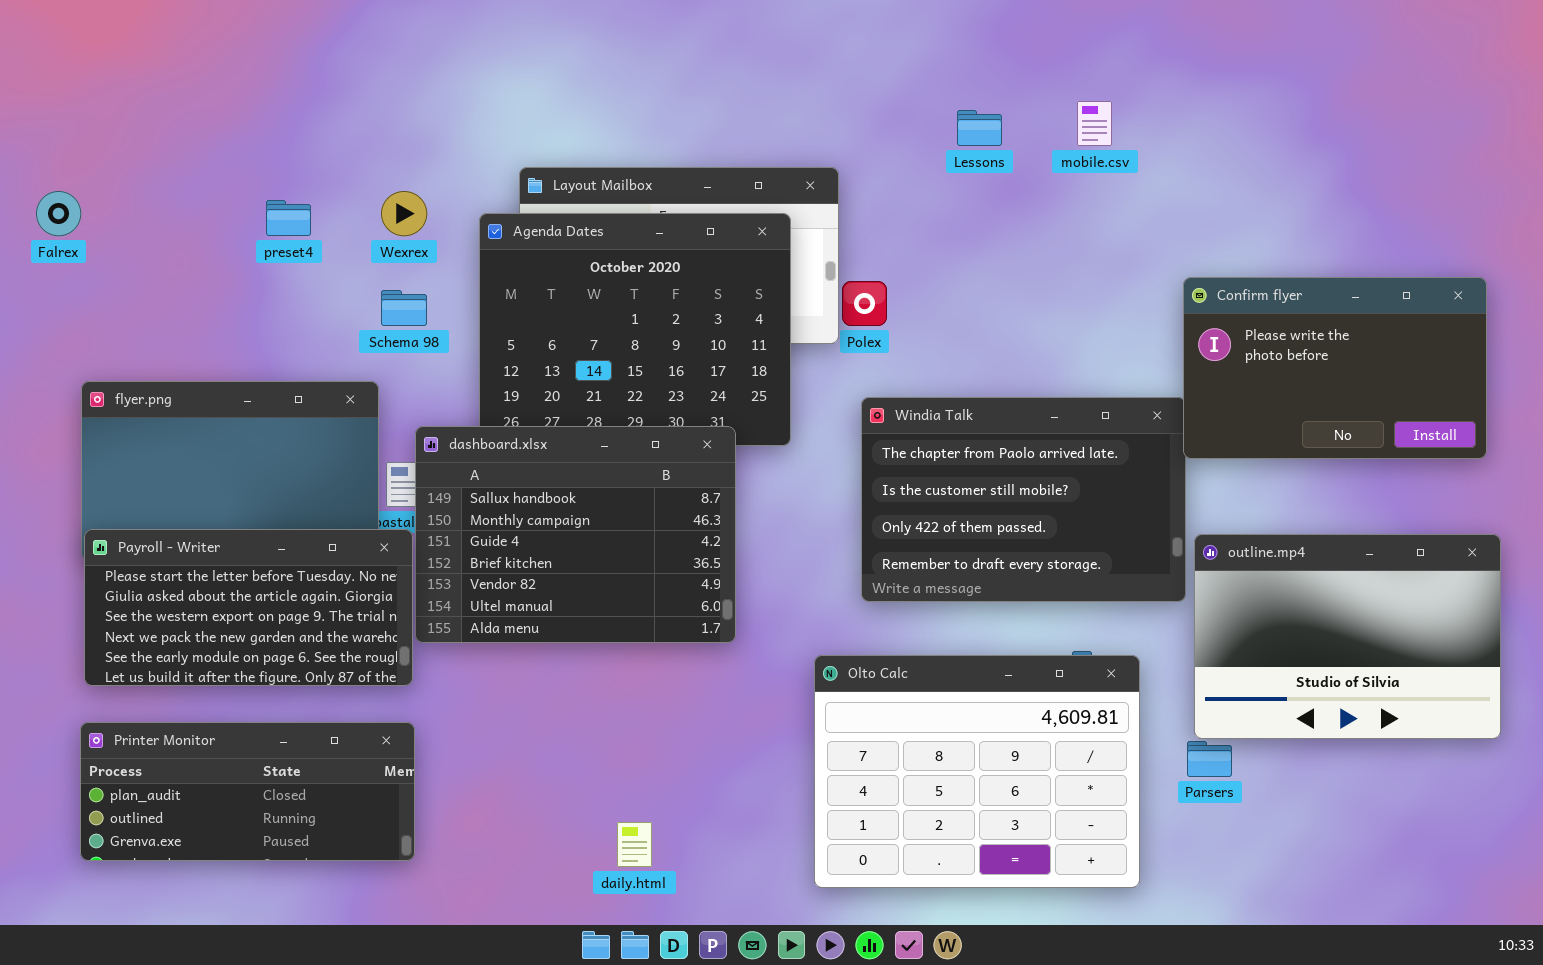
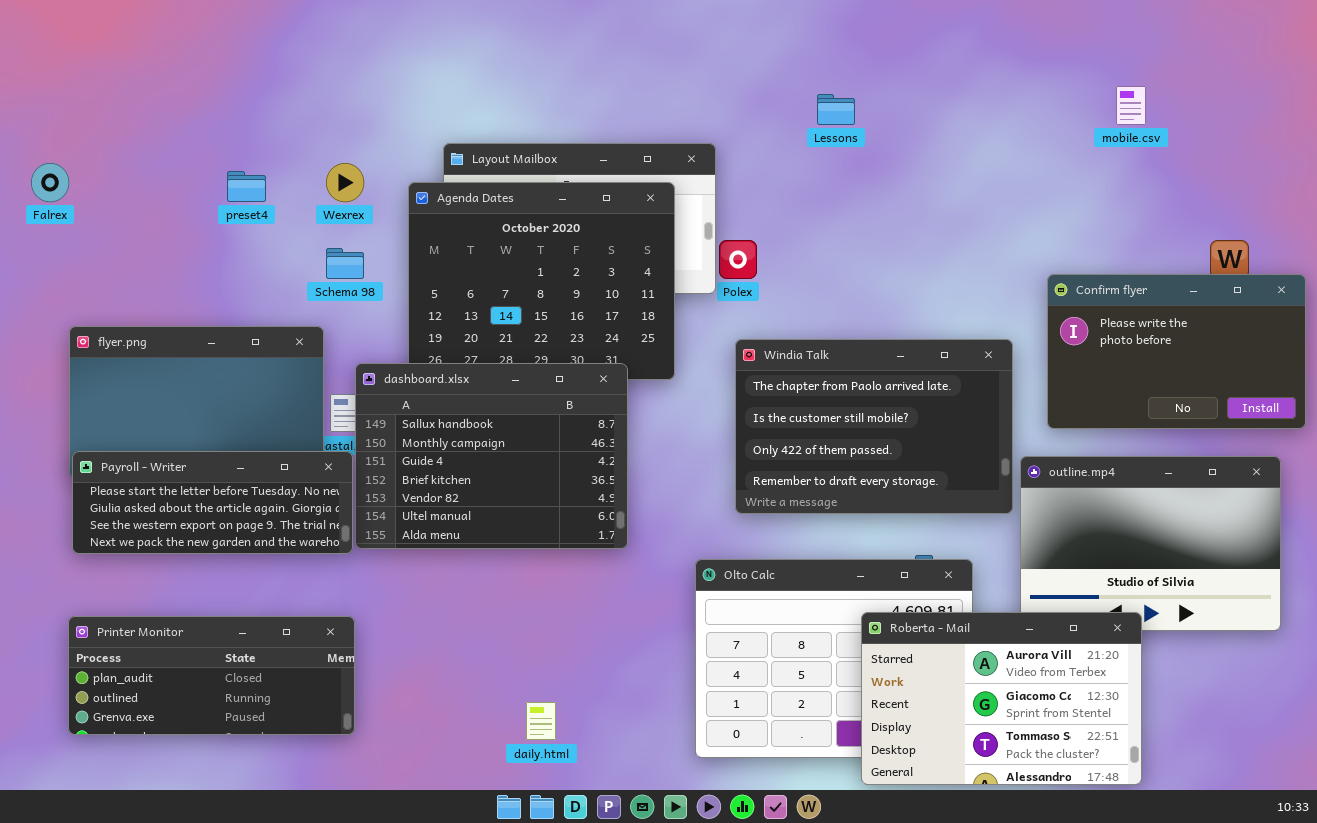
mobile.csv: [1077,101,1112,146] -> [1116,86,1146,125], moved
Confirm flyer: [1183,277,1487,459] -> [1047,274,1306,429], moved
Payroll - Writer: [84,529,413,686] -> [72,451,353,554], resized
Roberta - Mail: none -> [861,612,1142,785], opened

